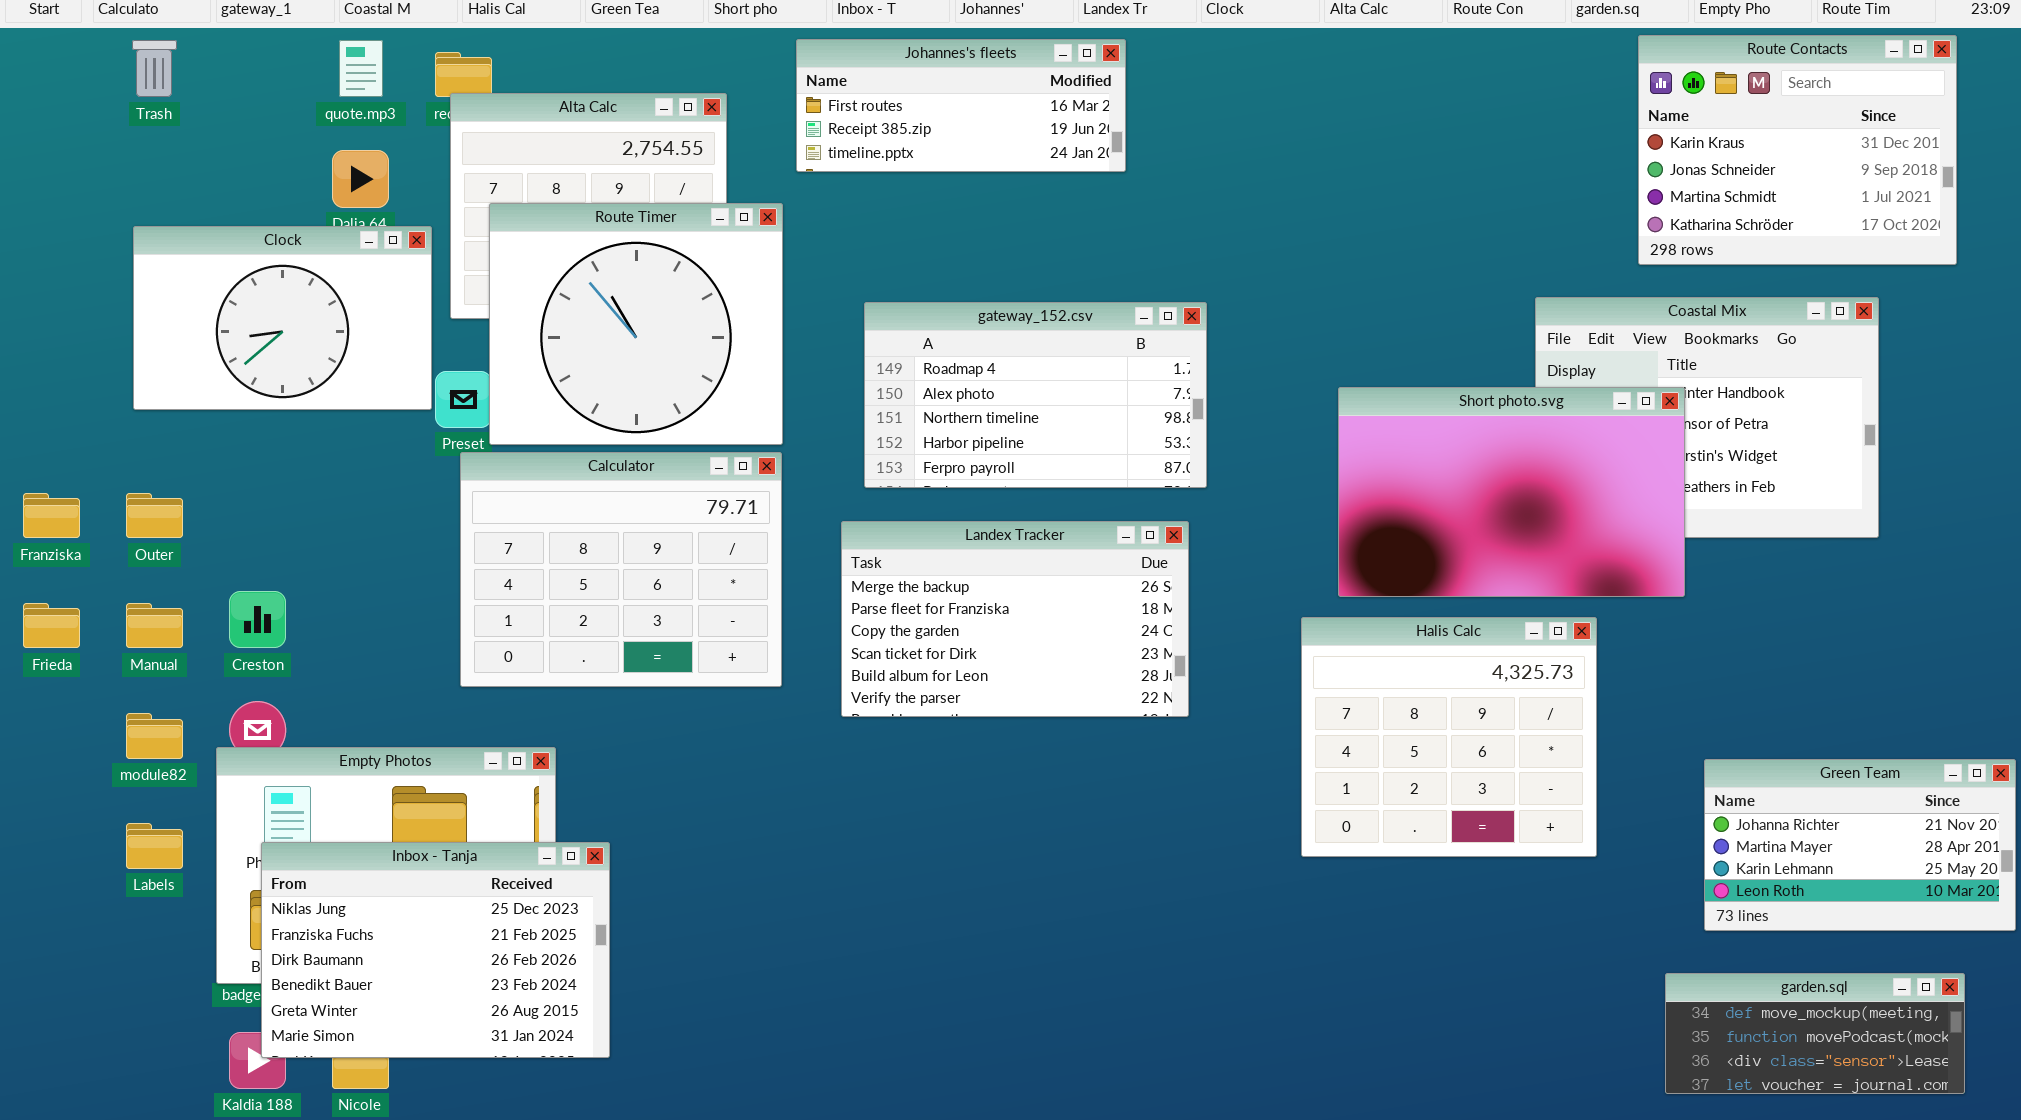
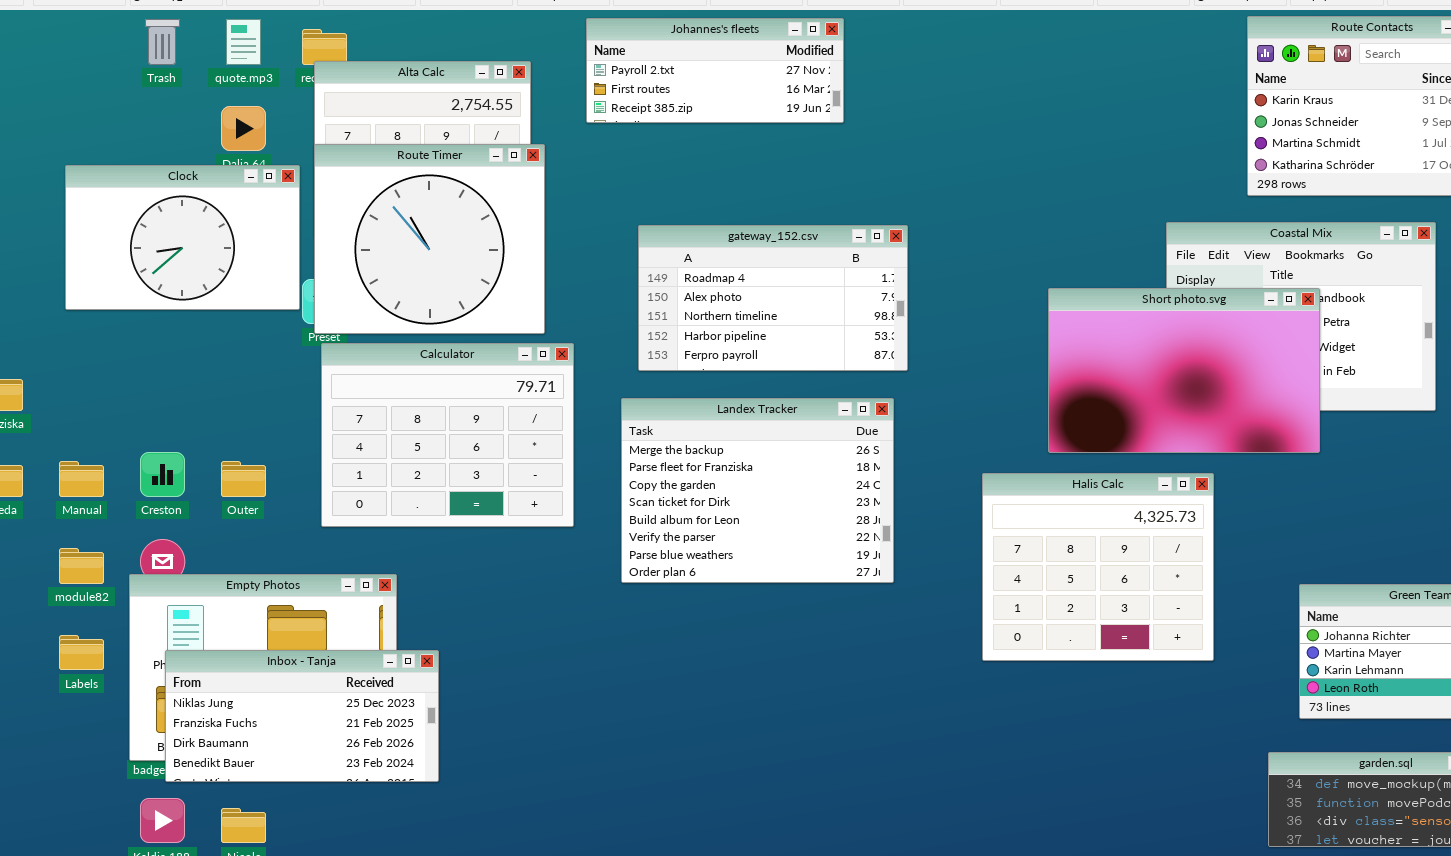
Johannes's fleets: [796,39,1126,172] -> [586,18,844,123], scrolled up 1 row
Trash: [132,40,177,97] -> [145,19,180,65], moved
Route Timer: [489,203,783,445] -> [314,144,545,334], moved
Short photo.svg: [1338,387,1685,597] -> [1048,288,1320,453], moved
Outer: [126,493,183,538] -> [221,461,266,497], moved
Landex Tracker: [841,521,1189,717] -> [621,398,894,583], resized
Inbox - Tanja: [261,842,610,1058] -> [165,650,439,782], resized

